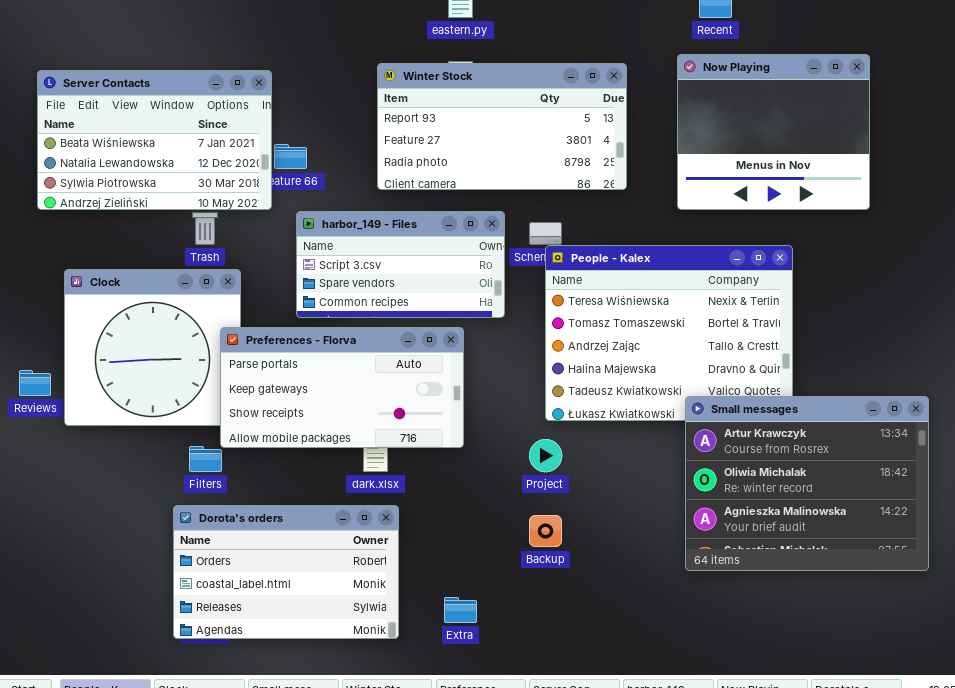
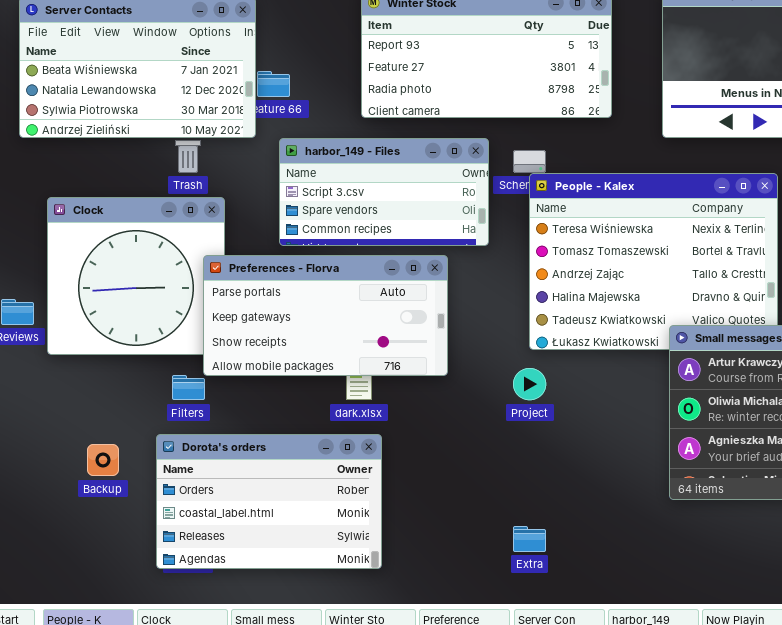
Backup: [529,515,562,547] -> [87,444,119,476], moved
Extra: [444,597,477,623] -> [513,526,546,552], moved

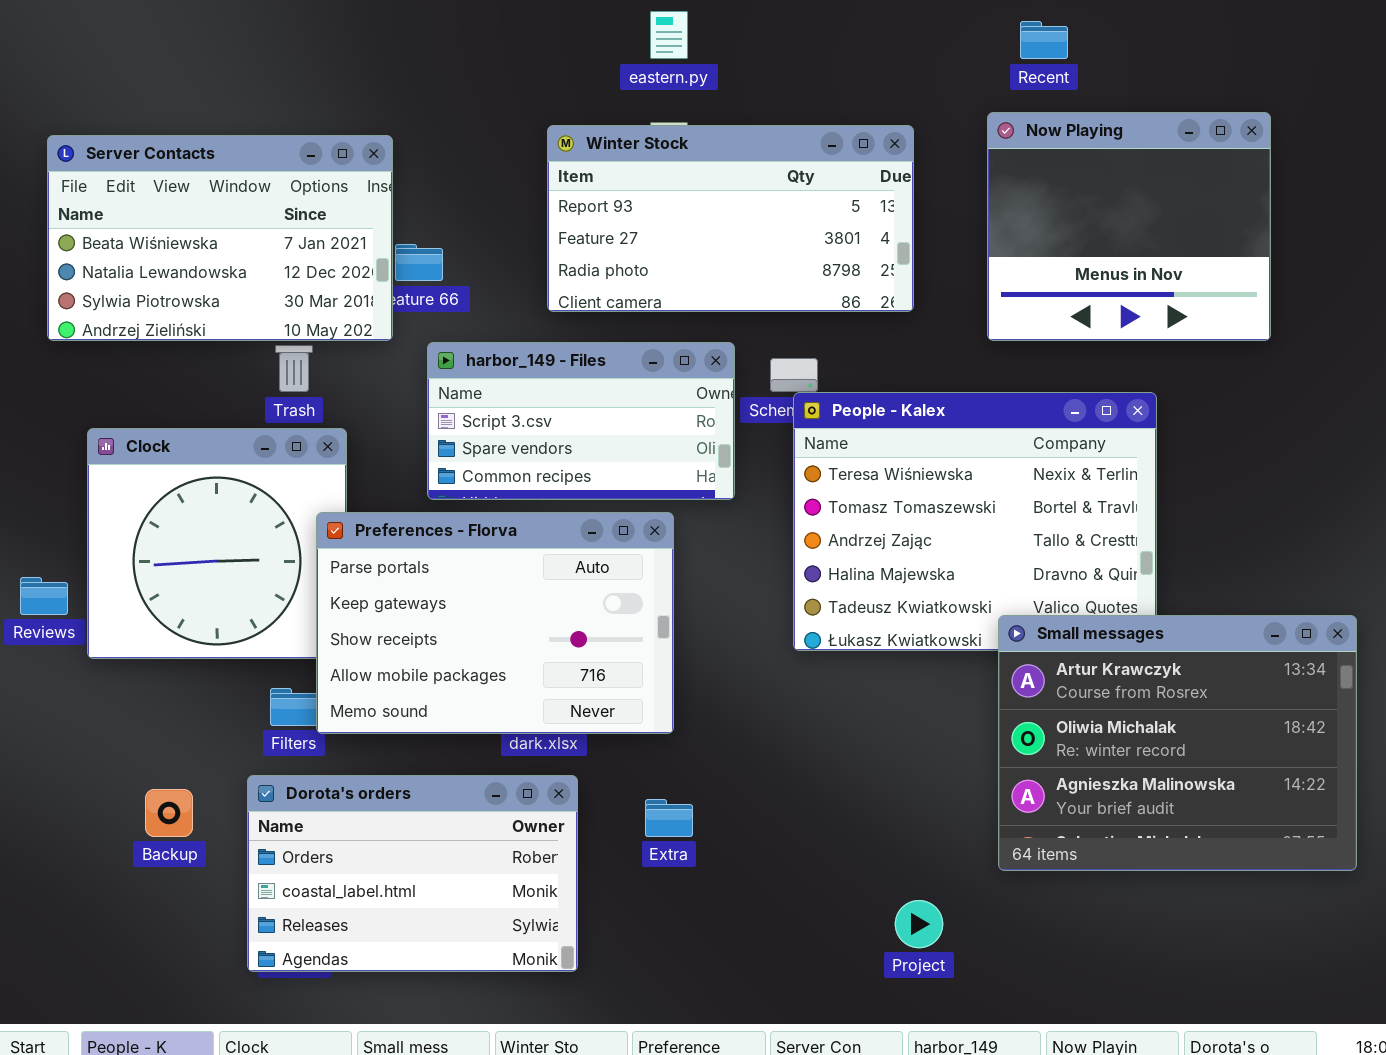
Preferences - Florva: [203,255,448,376] -> [316,512,674,734], resized
Project: [513,368,546,400] -> [895,900,943,948], moved
Extra: [513,526,546,552] -> [645,799,693,837], moved

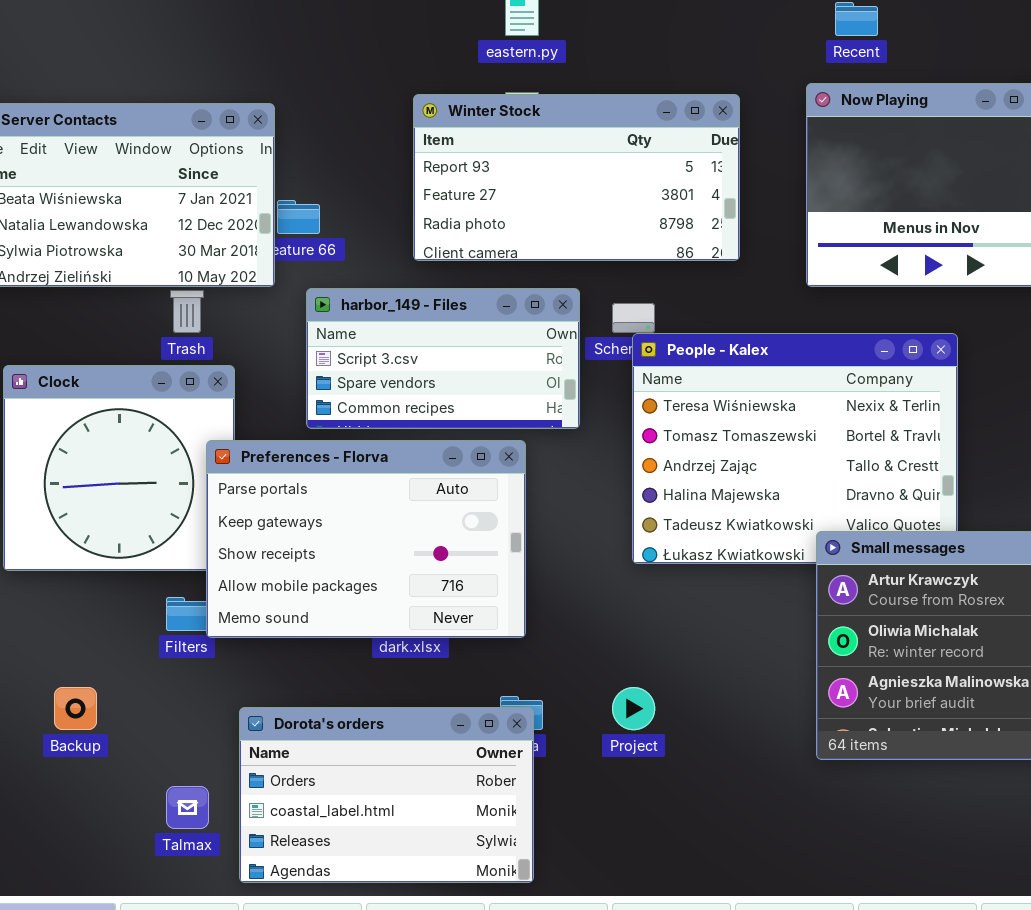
Dorota's orders: [247,775,578,972] -> [239,707,534,883], moved
Project: [895,900,943,948] -> [612,687,655,730], moved

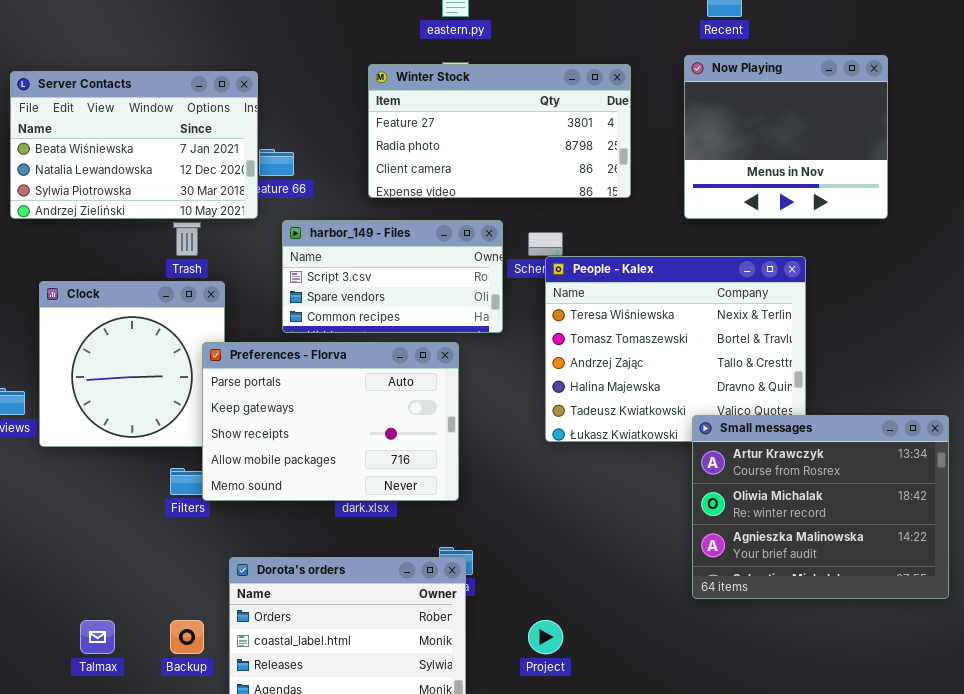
Winter Stock: [413,94,740,261] -> [368,64,631,198], scrolled down 1 row
Backup: [54,687,97,730] -> [170,620,204,654], moved
Project: [612,687,655,730] -> [528,620,563,654], moved
Talmax: [166,786,209,829] -> [80,620,115,654], moved

